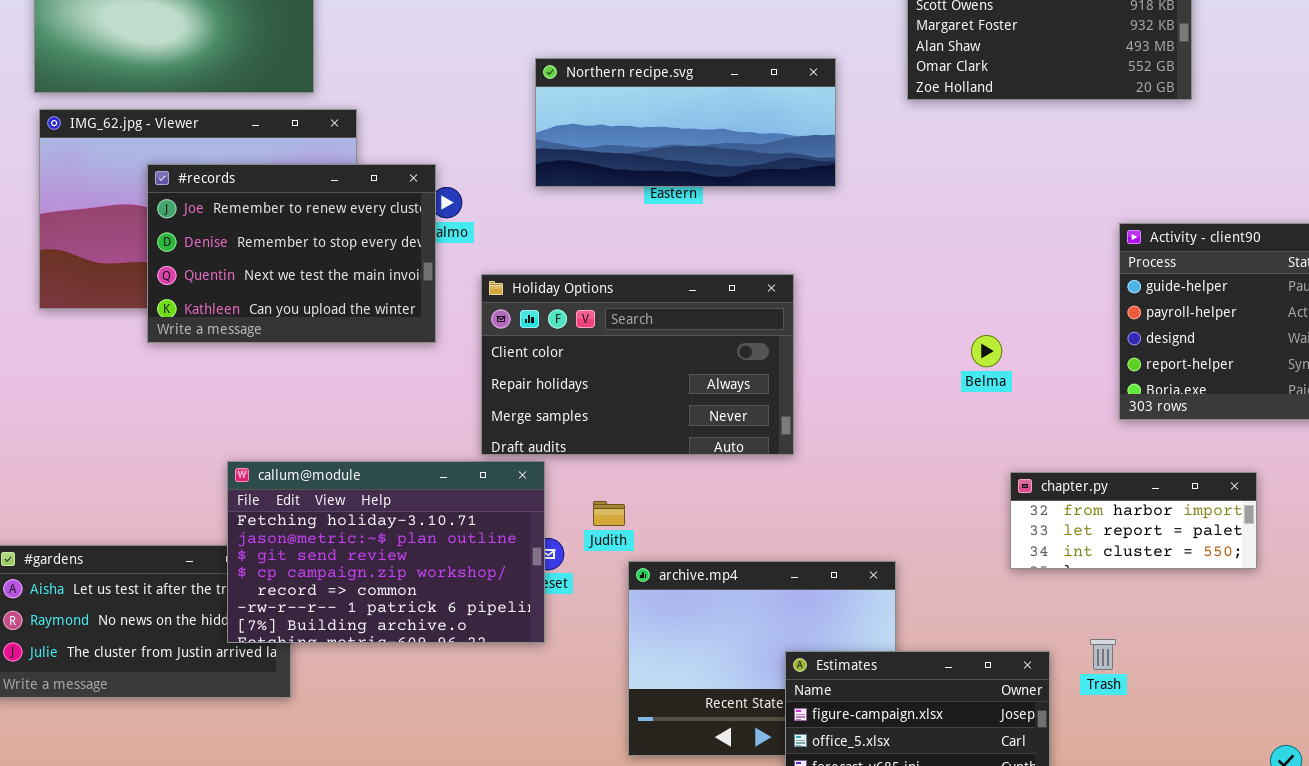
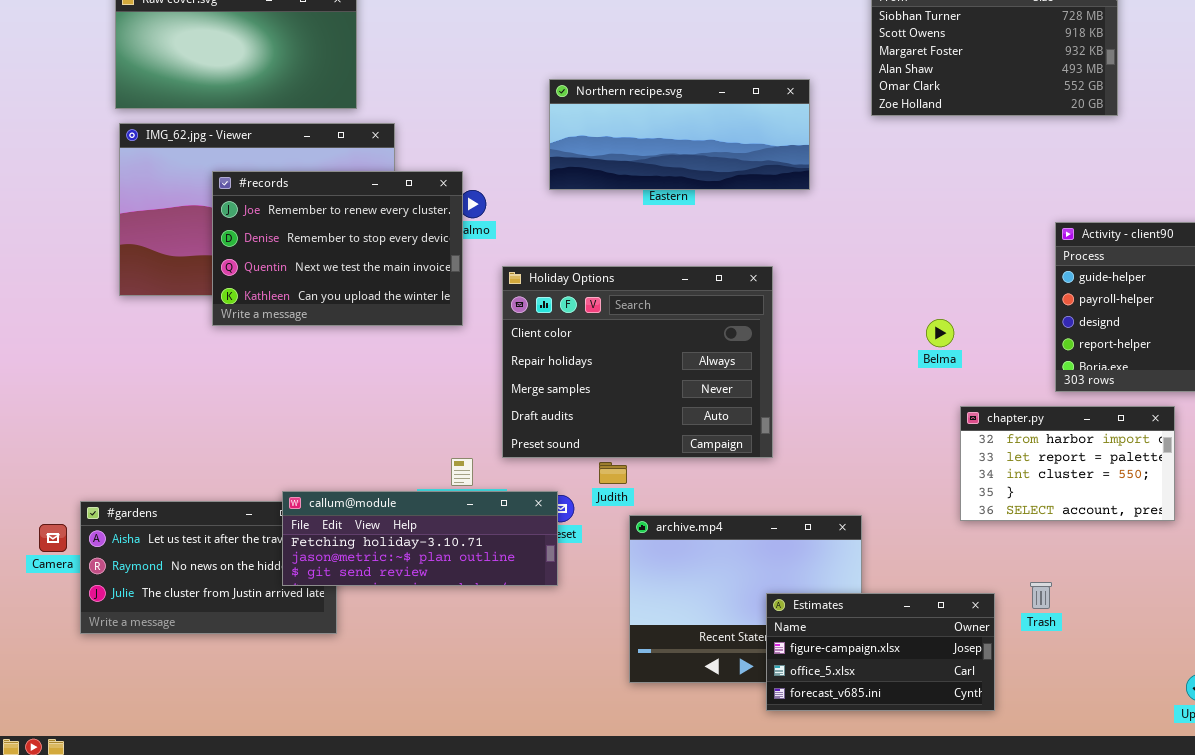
Holiday Options: [481,274,794,455] -> [502,266,773,458], resized
callum@module: [227,461,545,643] -> [282,491,558,586], resized
chapter.py: [1010,472,1257,569] -> [960,406,1175,521], resized

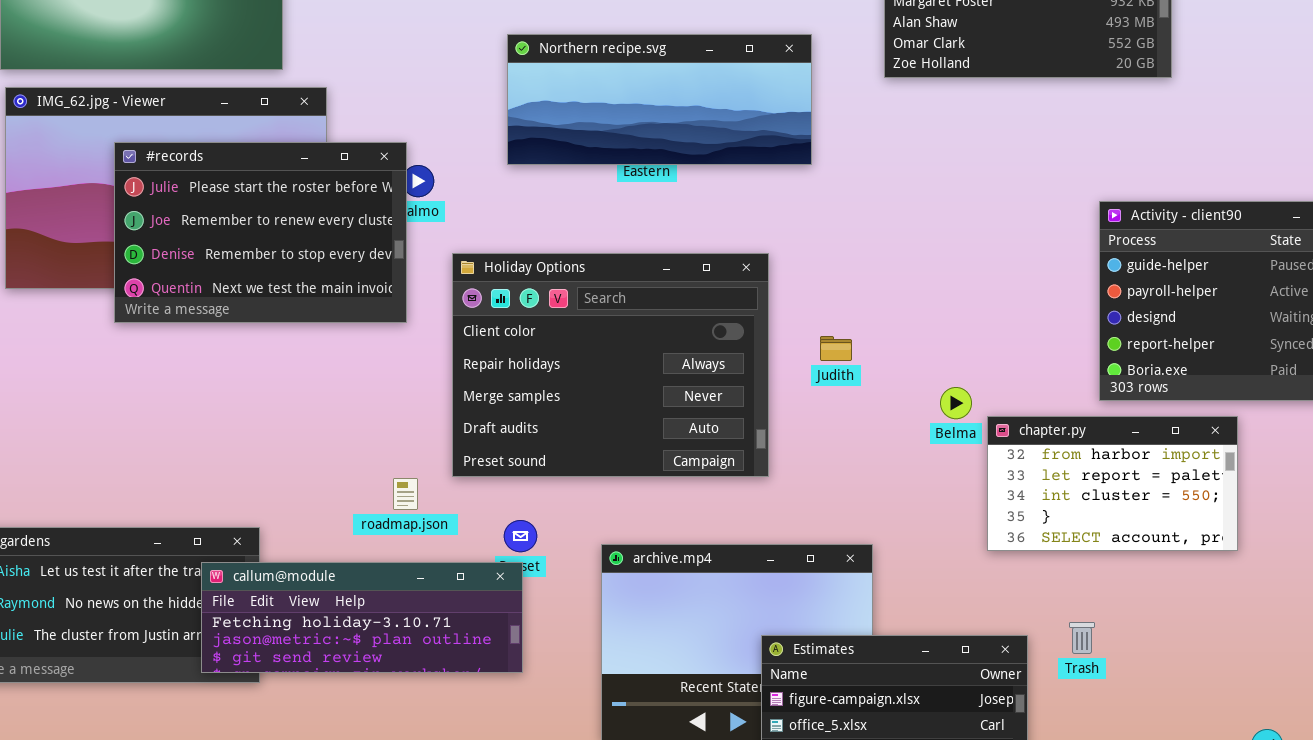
#records: [212,171,463,326] -> [114,142,407,323], scrolled up 1 row
Belma: [926,319,954,347] -> [940,387,972,419], moved
Judith: [599,462,627,484] -> [820,336,852,361], moved
callum@module: [282,491,558,586] -> [201,562,523,673], moved

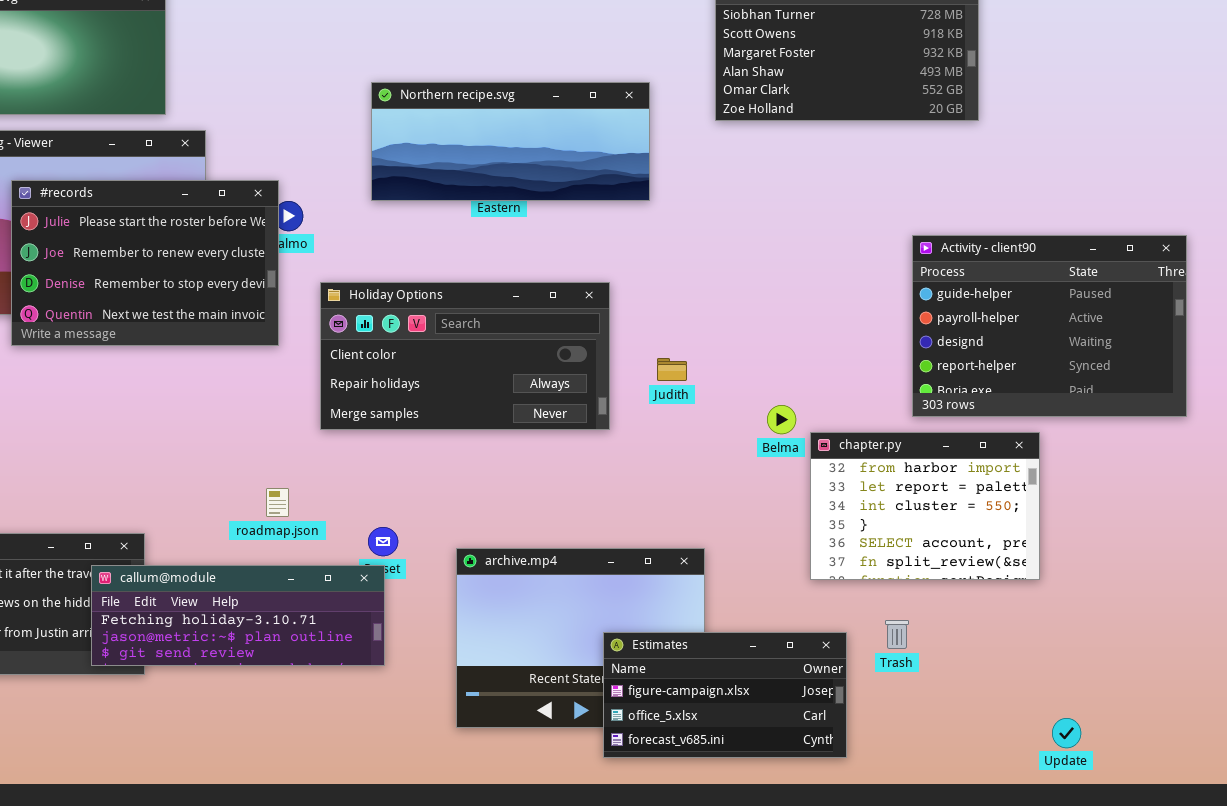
Holiday Options: [452,253,769,477] -> [320,282,610,430], resized
chapter.py: [987,416,1238,551] -> [810,432,1040,580], resized

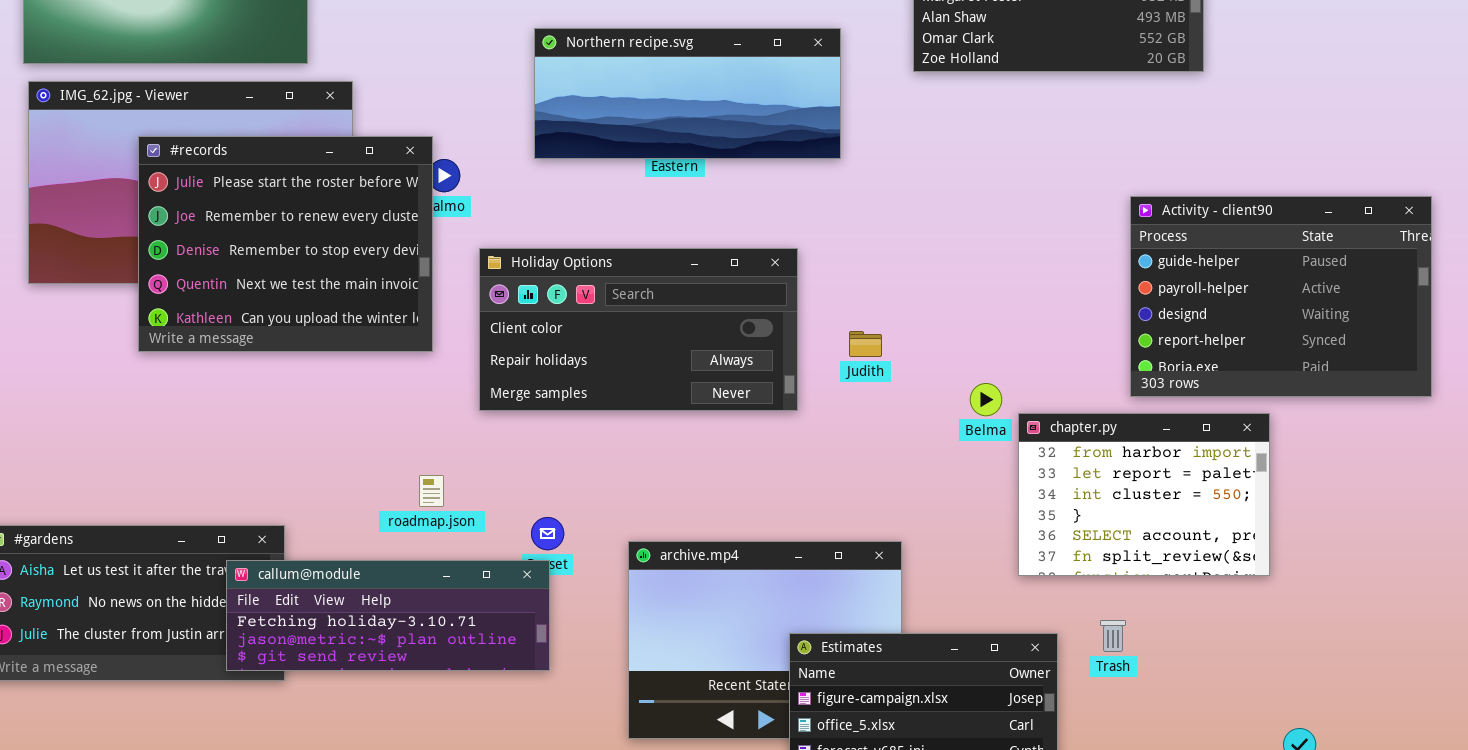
#records: [11,180,279,346] -> [138,136,433,352], resized

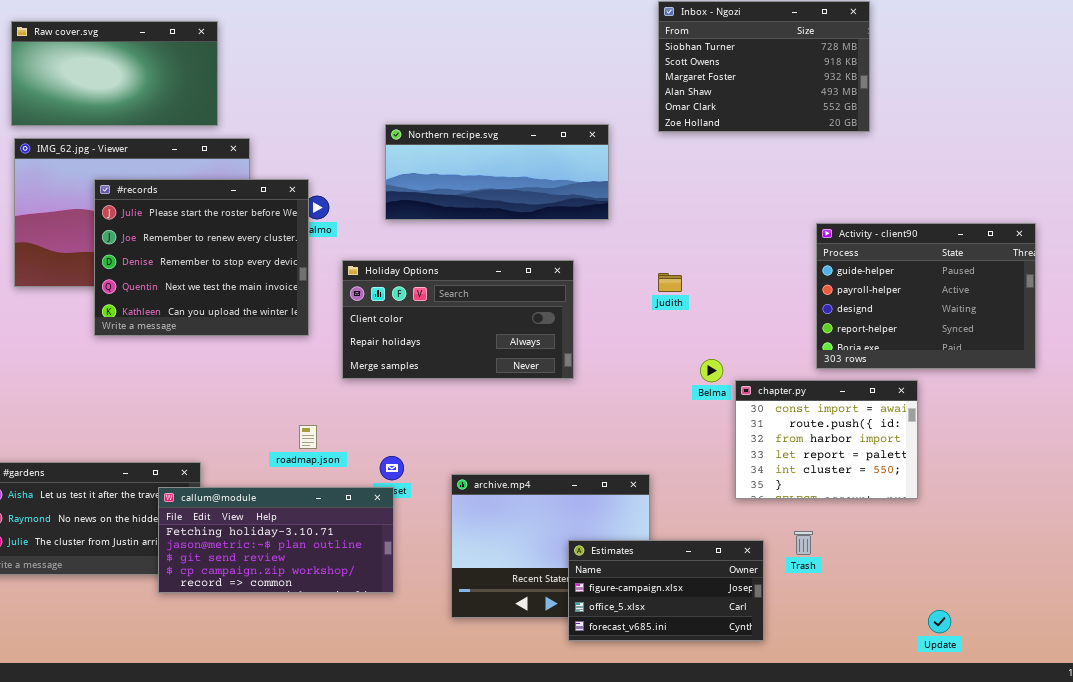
Northern recipe.svg: [534,28,841,159] -> [385,124,609,220], moved
Judith: [849,331,882,357] -> [658,273,682,292], moved
chapter.py: [1018,413,1270,576] -> [735,380,918,499], scrolled up 2 rows
callum@module: [226,560,550,671] -> [158,487,394,593], resized

